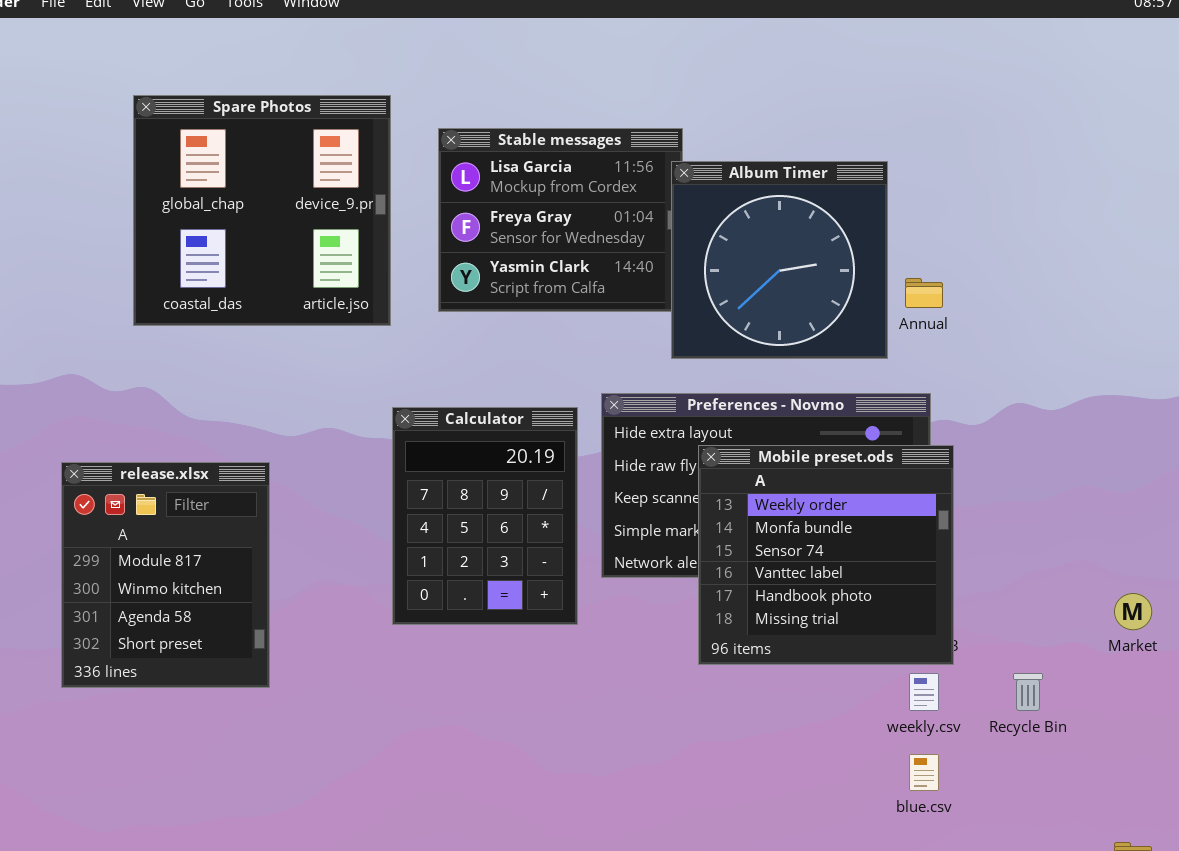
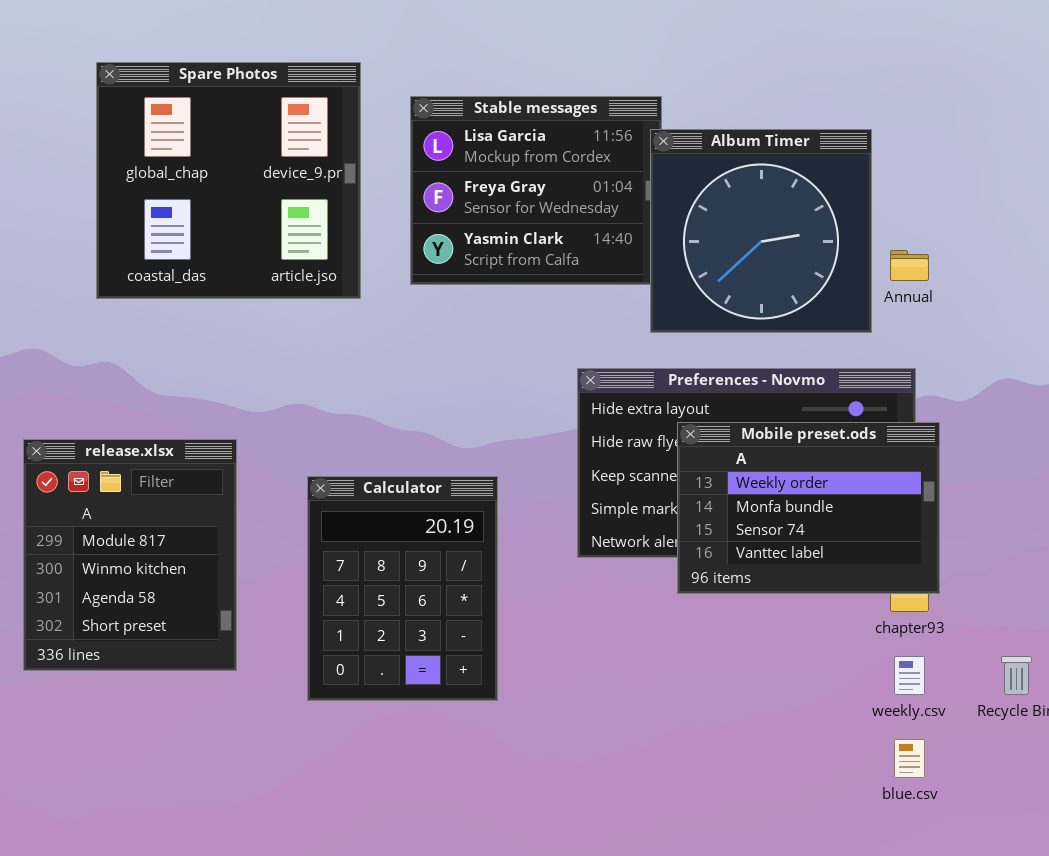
Calculator: [392,407,578,625] -> [307,476,498,701], moved
Mobile preset.ods: [698,445,954,665] -> [677,422,940,594], resized

